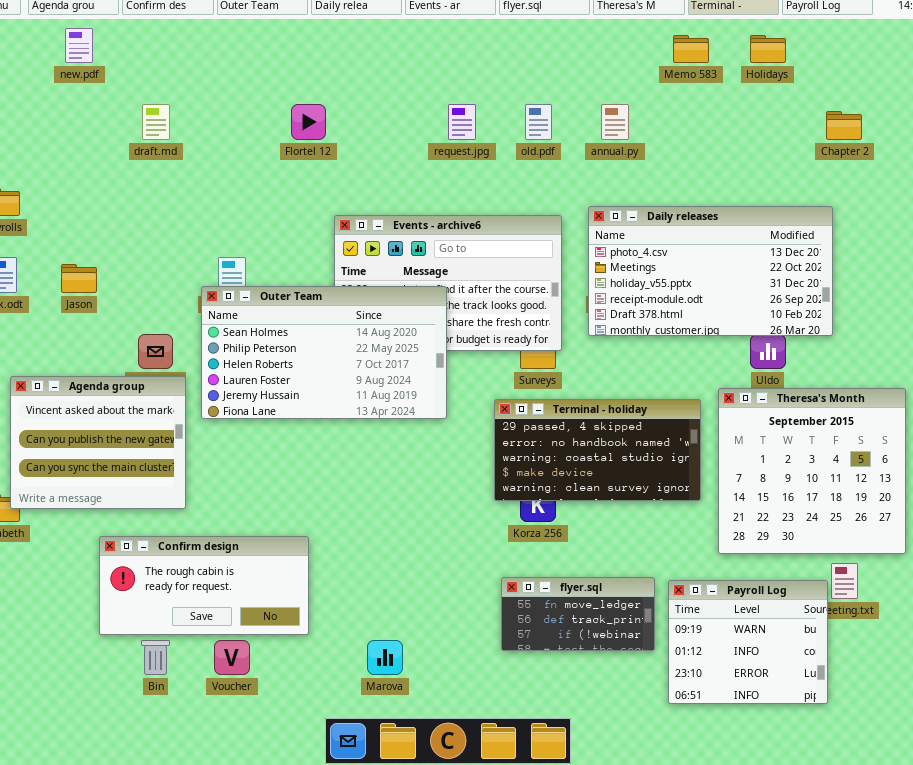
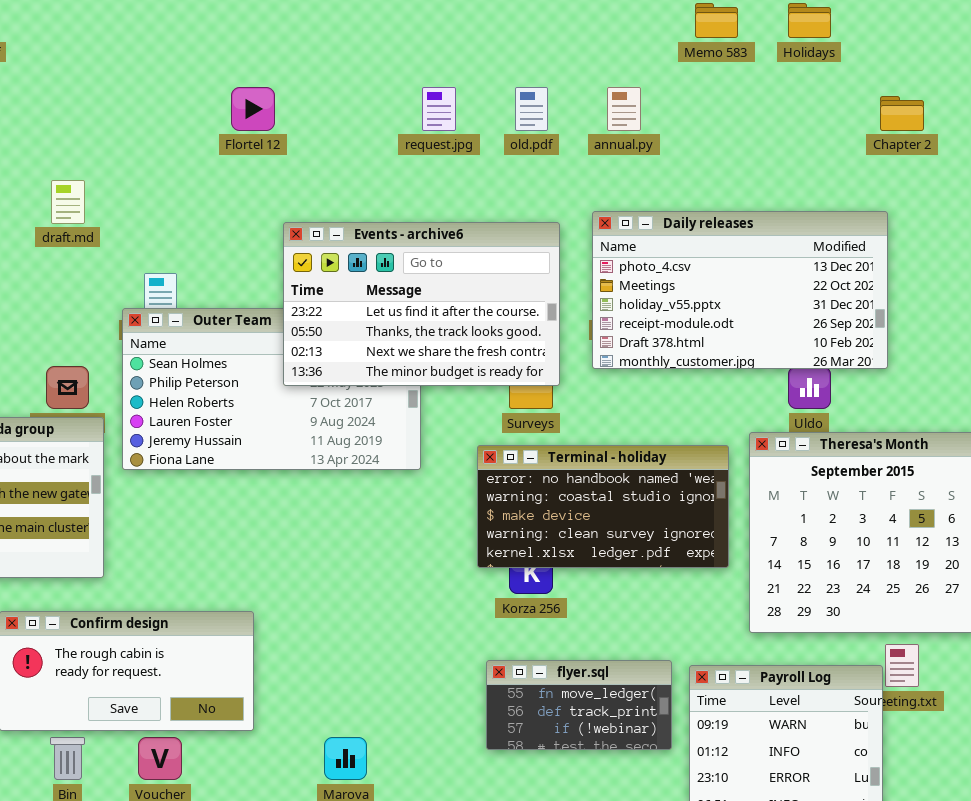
draft.md: [142,104,170,140] -> [51,180,85,224], moved
Events - archive6: [334,215,562,351] -> [283,222,560,386], raised
Terminal - holiday: [494,399,701,501] -> [477,445,729,568], scrolled down 1 row

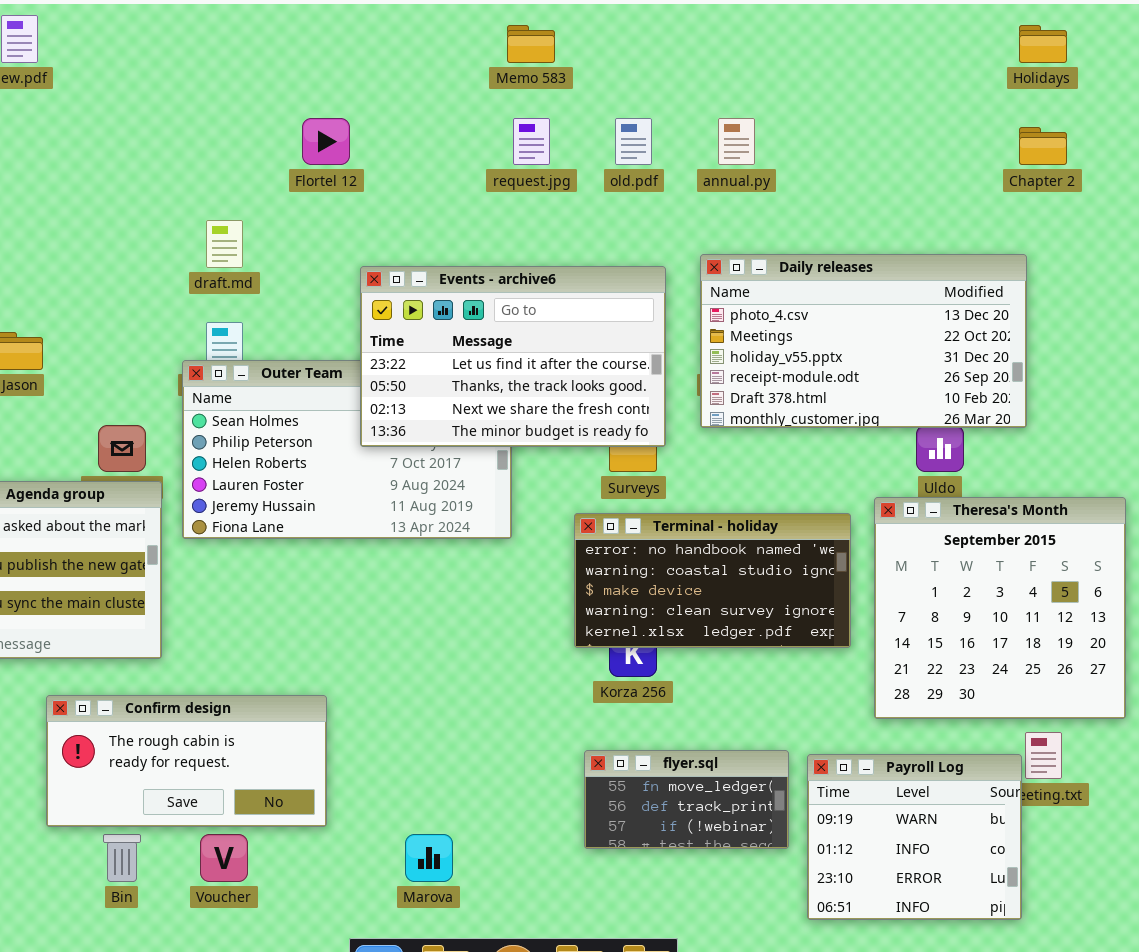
Memo 583: [695,3,738,38] -> [507,25,555,63], moved
Holidays: [788,3,831,38] -> [1019,25,1067,63], moved
draft.md: [51,180,85,224] -> [206,220,243,268], moved

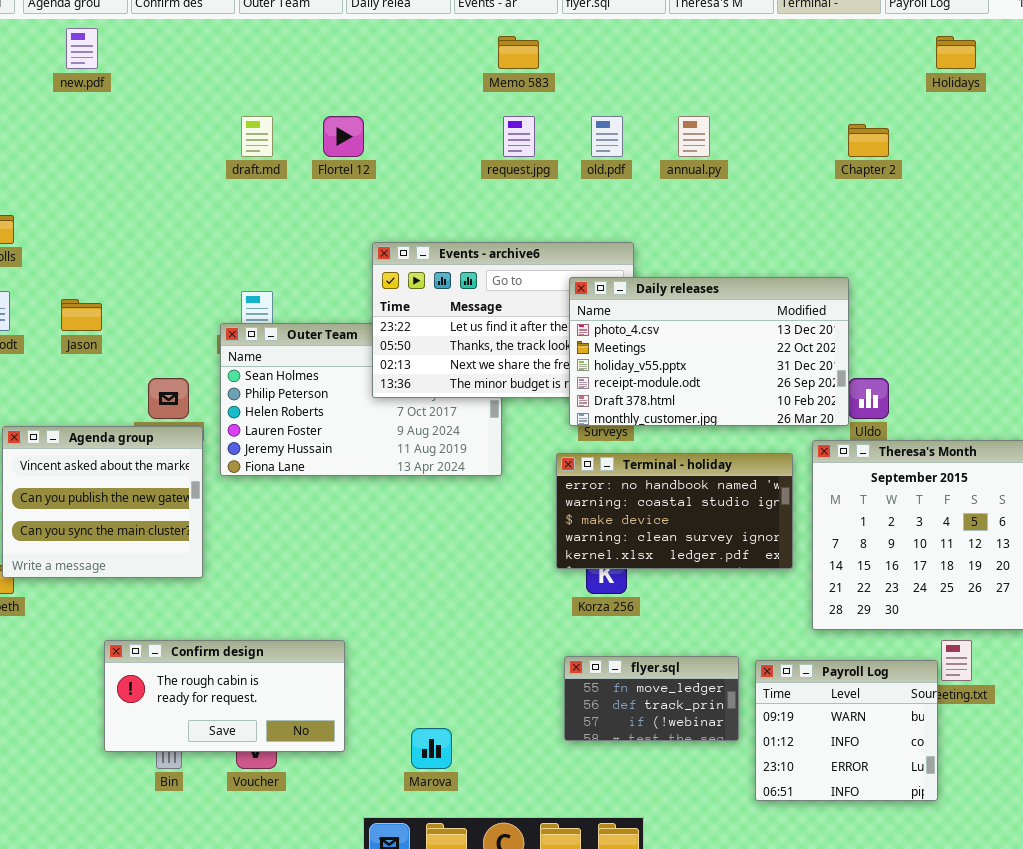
Chapter 2: [1019,127,1067,165] -> [848,124,889,157], moved
draft.md: [206,220,243,268] -> [241,116,273,157], moved
Daily releases: [700,254,1027,428] -> [569,277,849,426], moved
Confirm design: [46,695,327,827] -> [104,640,345,752], moved

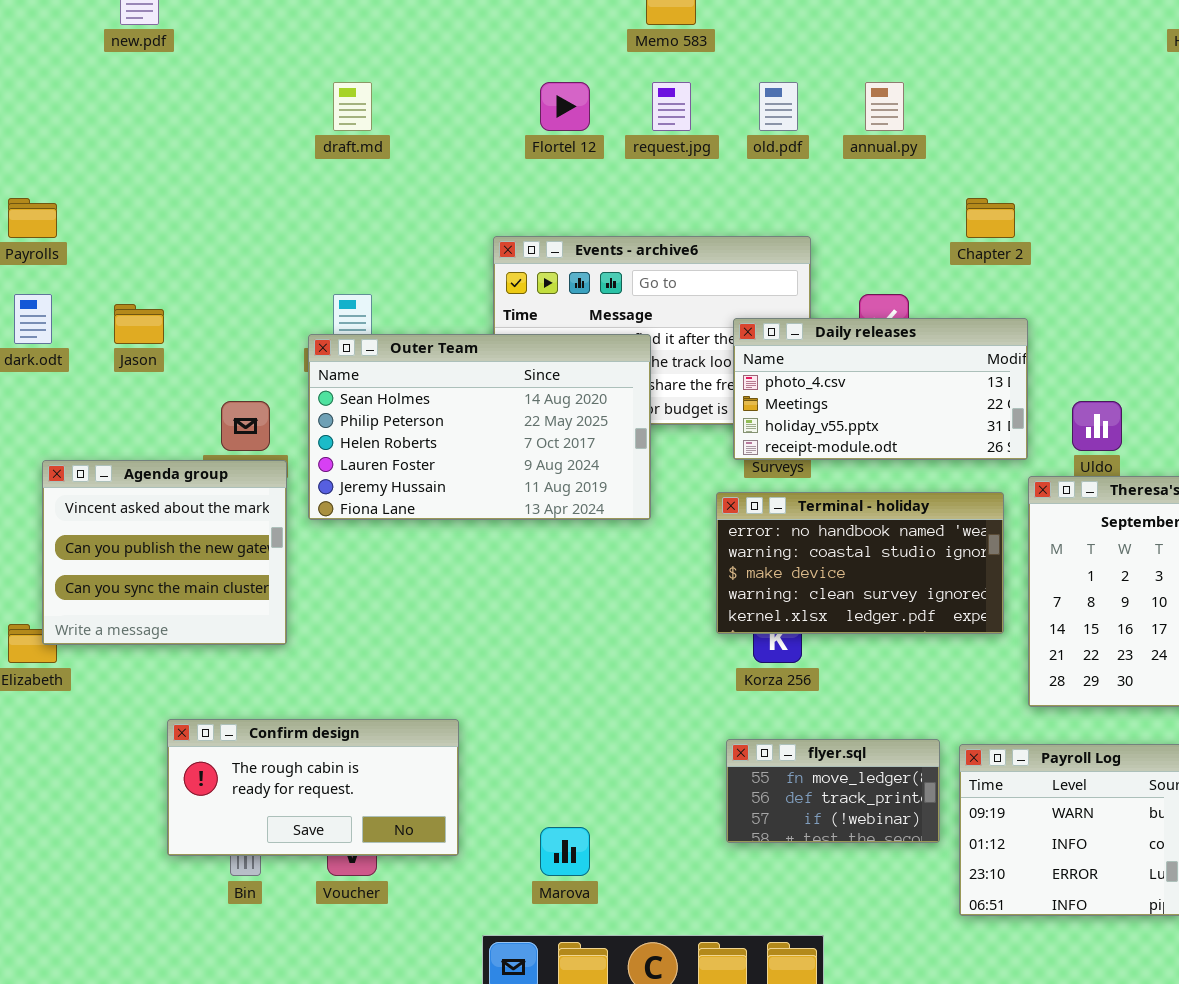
Flortel 12: [323,116,364,157] -> [540,82,590,131], moved
Chapter 2: [848,124,889,157] -> [966,198,1015,238], moved
Daily releases: [569,277,849,426] -> [733,318,1028,460], resized
Outer Team: [220,323,502,476] -> [308,334,651,520], raised

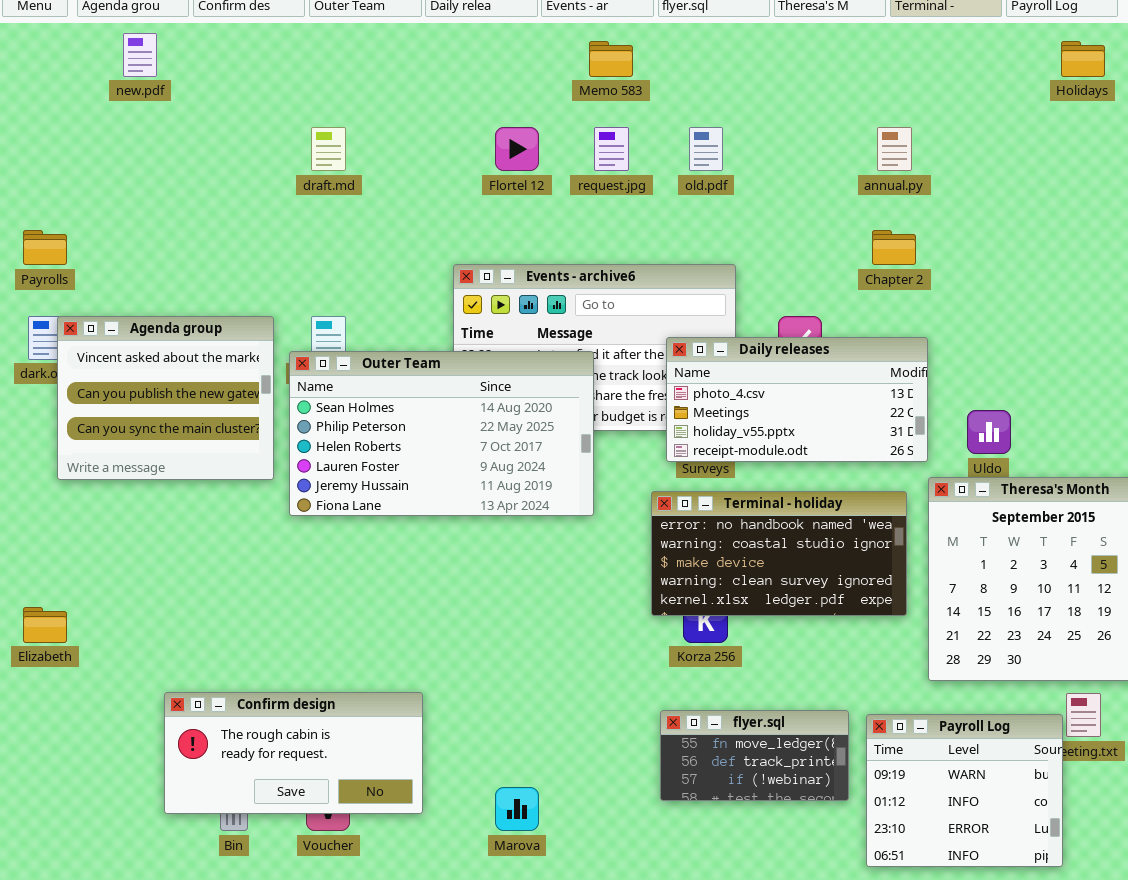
annual.py: [865,82,904,131] -> [877,127,912,171], moved
Agenda group: [42,460,287,645] -> [57,316,274,480], moved

